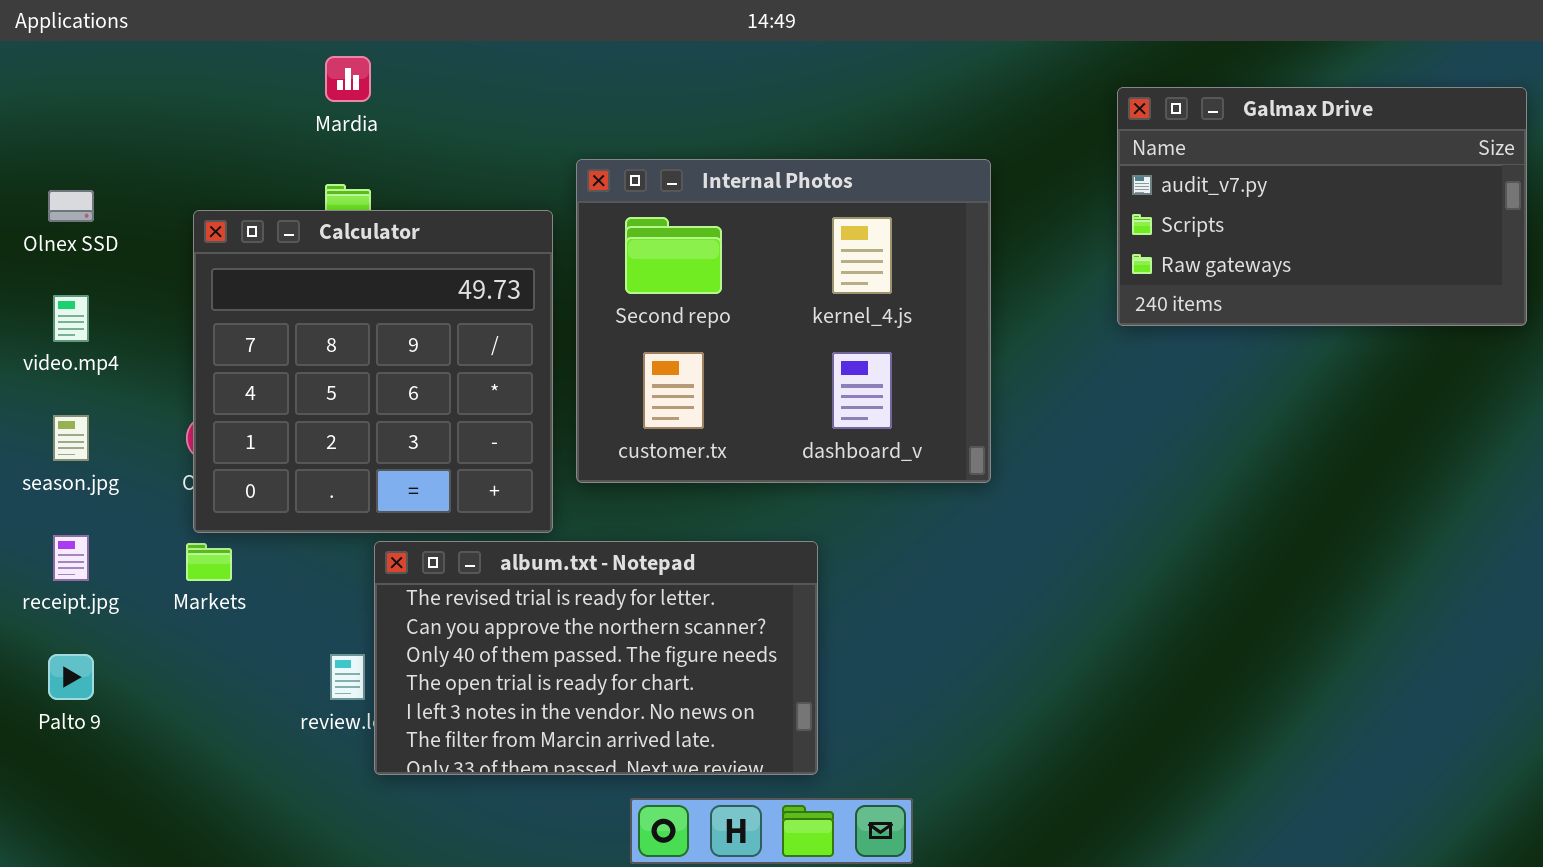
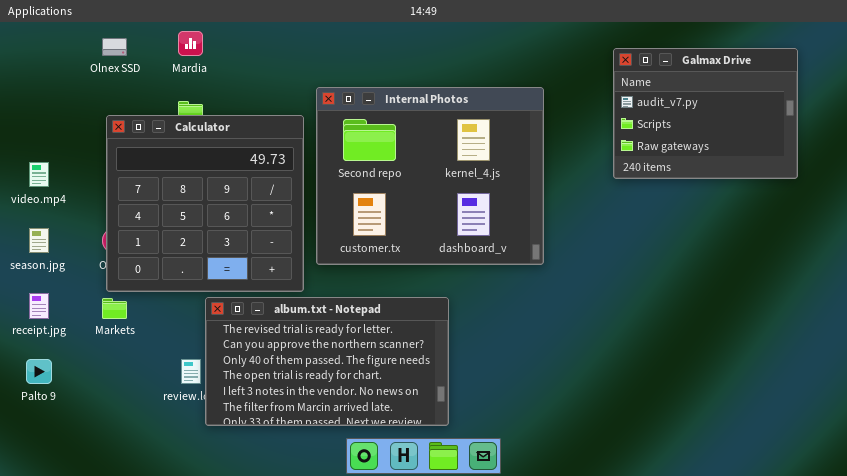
Galmax Drive: [1117,87,1527,326] -> [613,48,798,179], resized
Olnex SSD: [48,190,94,222] -> [102,38,127,56], moved

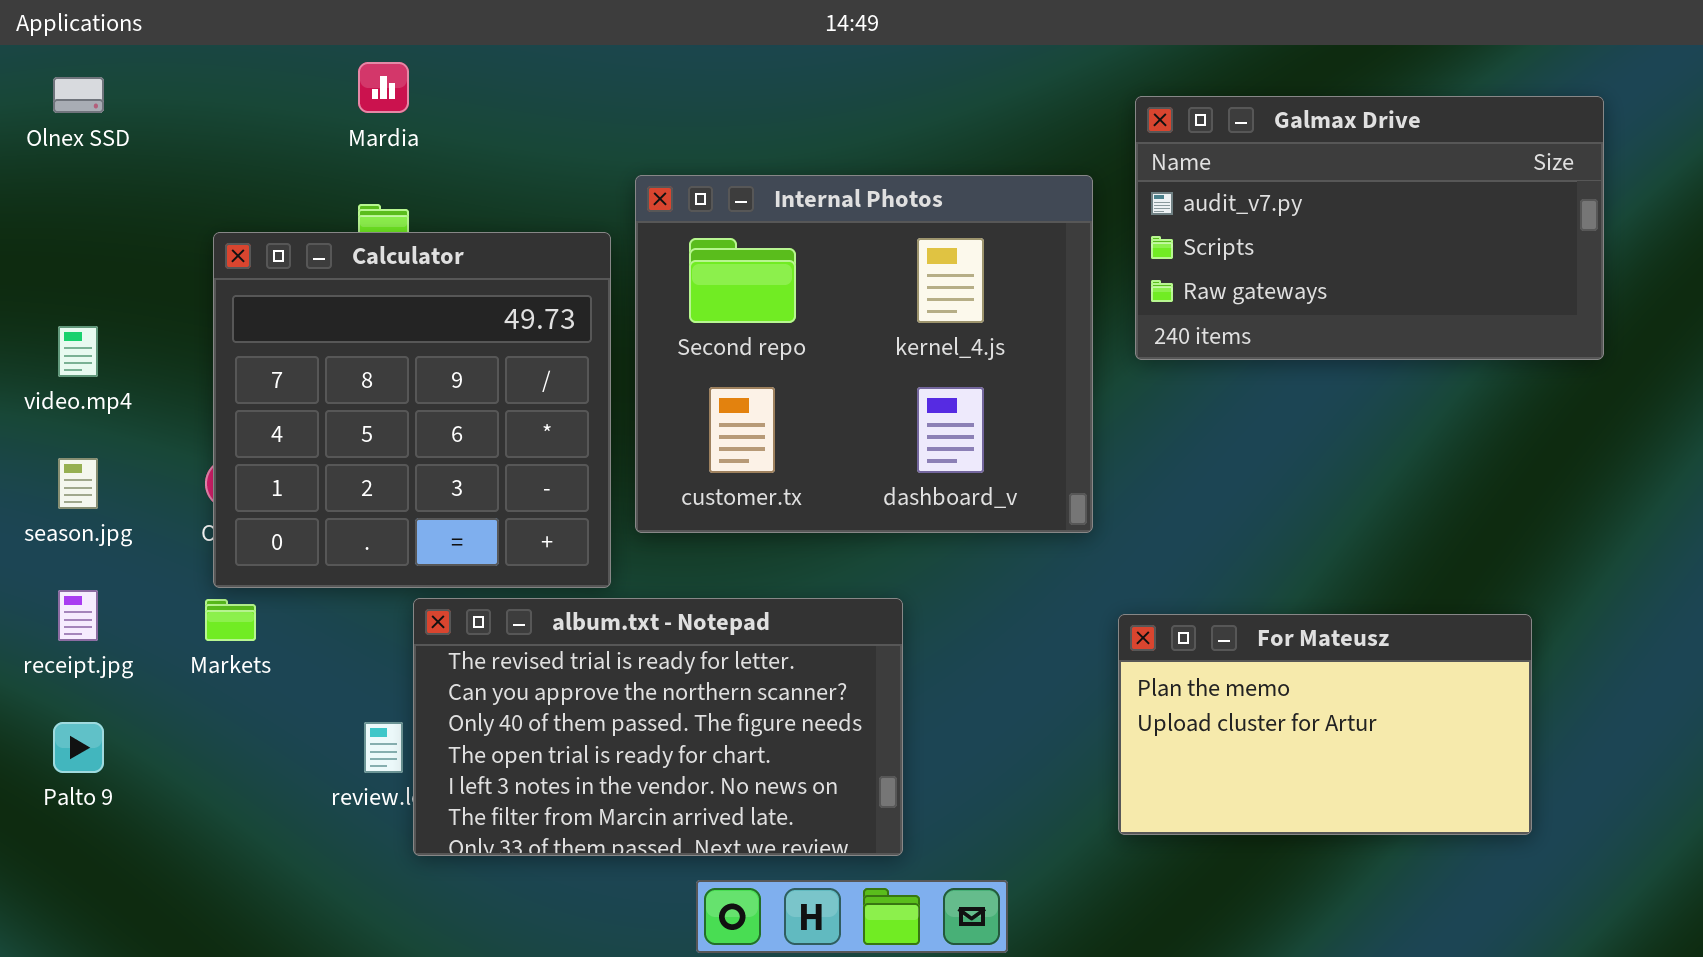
Olnex SSD: [102,38,127,56] -> [53,77,104,113], moved
Galmax Drive: [613,48,798,179] -> [1135,96,1604,360], resized
For Mateusz: none -> [1118,614,1532,835], opened

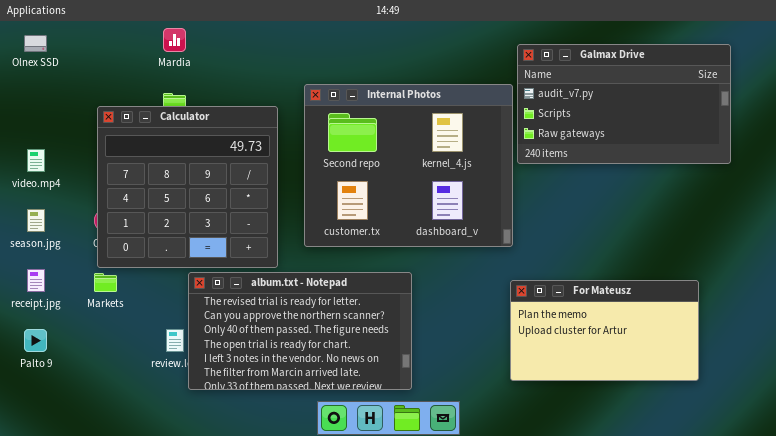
Internal Photos: [635,175,1093,533] -> [304,84,513,247], moved

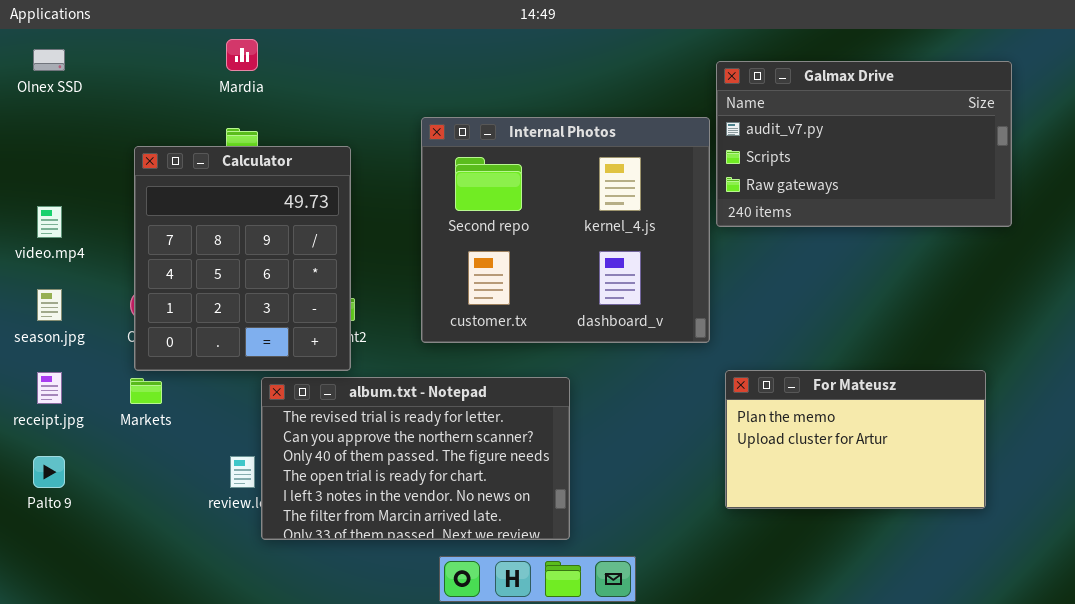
Calculator: [97,106,278,268] -> [134,146,351,371], resized
For Mateusz: [510,280,699,381] -> [725,370,986,509], moved

